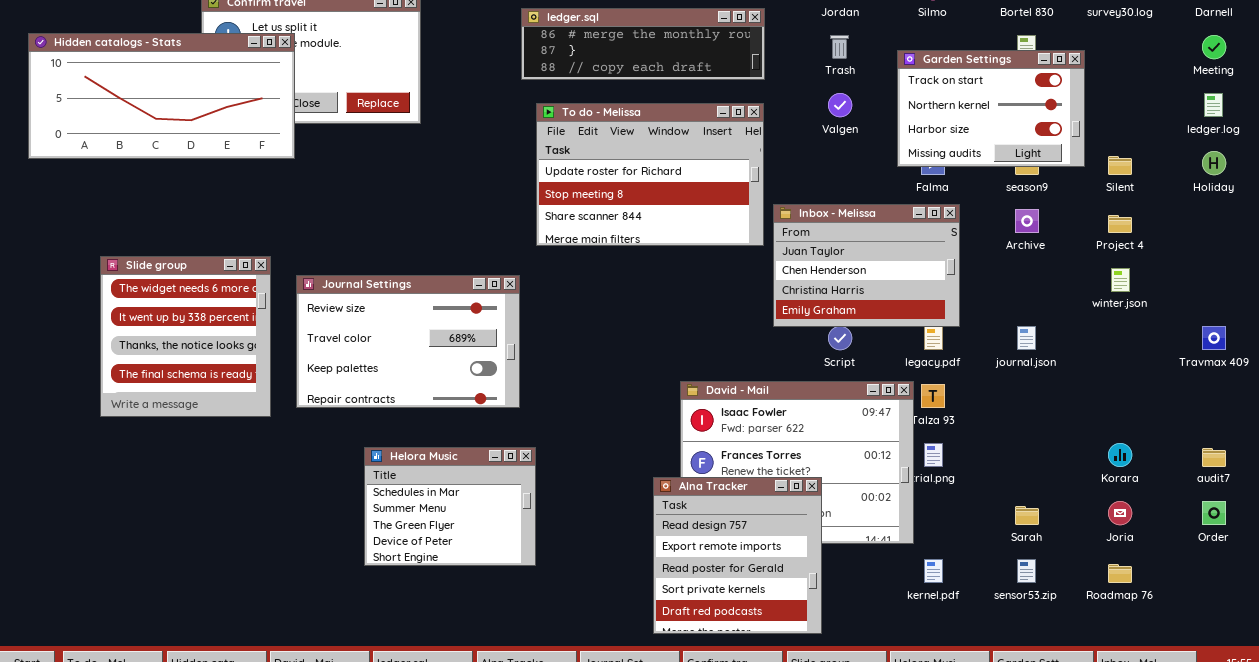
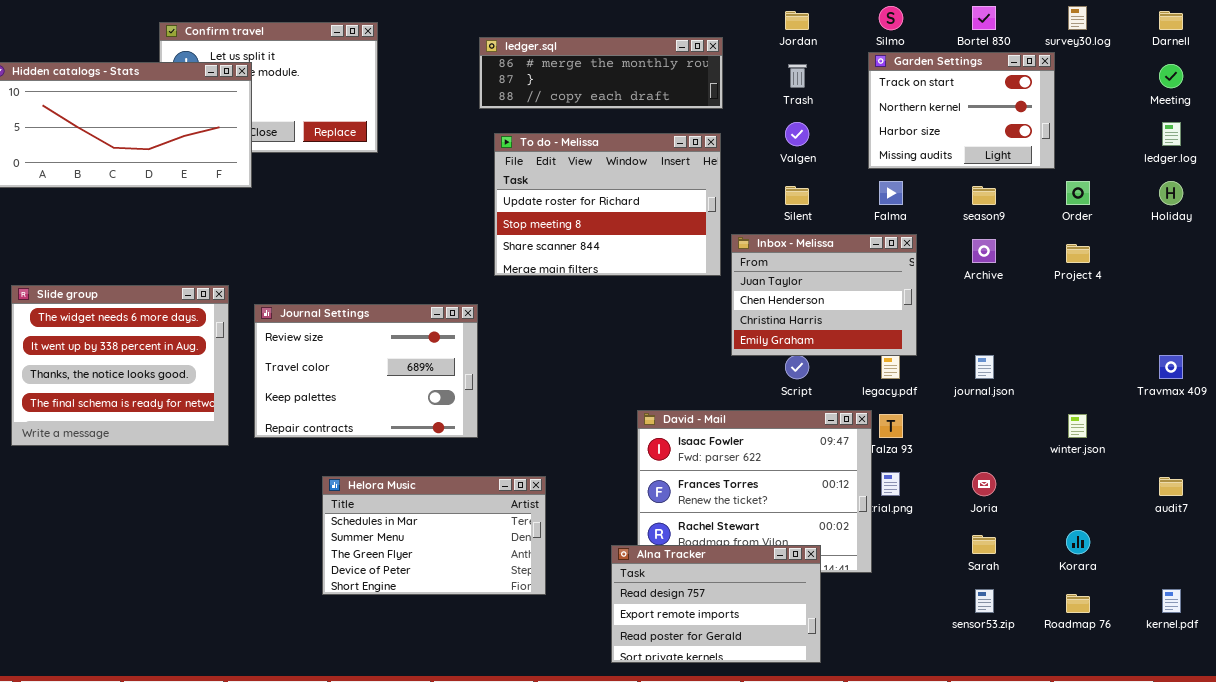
Garden Settings: [897,50,1085,167] -> [868,52,1055,169], moved
Silent: [1108,156,1132,175] -> [785,186,809,205], moved
Slide group: [100,256,271,417] -> [11,285,229,446], resized
winter.json: [1111,268,1130,292] -> [1068,414,1087,438], moved
Korara: [1108,443,1132,467] -> [1066,530,1090,554], moved
Helora Music: [364,447,536,566] -> [322,476,546,595], resized
Alna Tracker: [653,477,822,634] -> [611,545,821,663], resized
Joria: [1108,501,1132,525] -> [972,472,996,496], moved
Order: [1202,501,1226,525] -> [1066,181,1090,205], moved
kernel.pdf: [924,559,943,583] -> [1162,589,1181,613], moved

